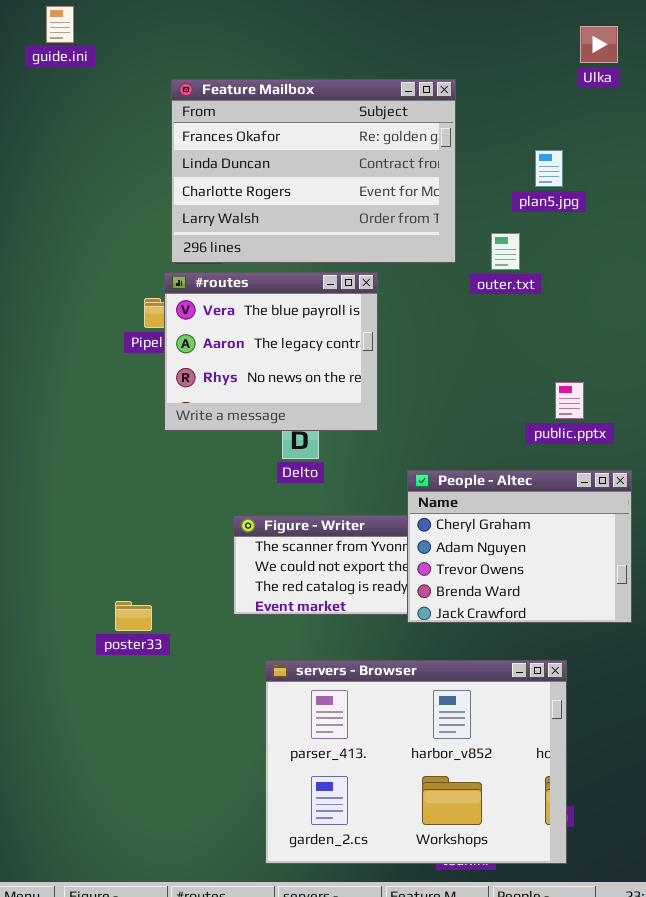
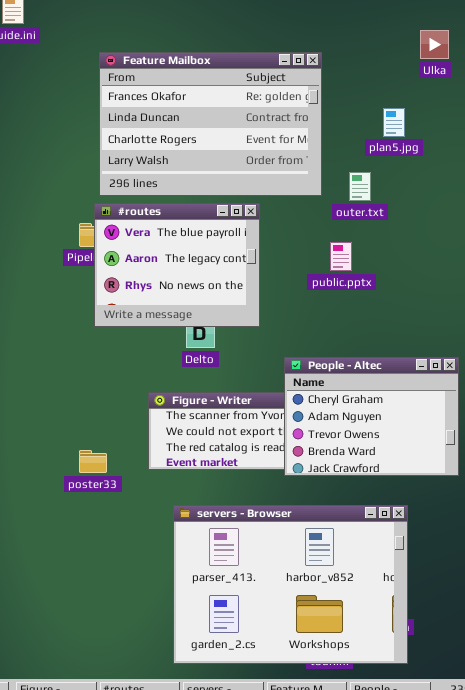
Ulka: [580,26,618,63] -> [420,30,449,59], moved
public.pptx: [555,382,584,419] -> [330,242,352,271], moved
poster33: [115,601,152,631] -> [79,450,107,473], moved

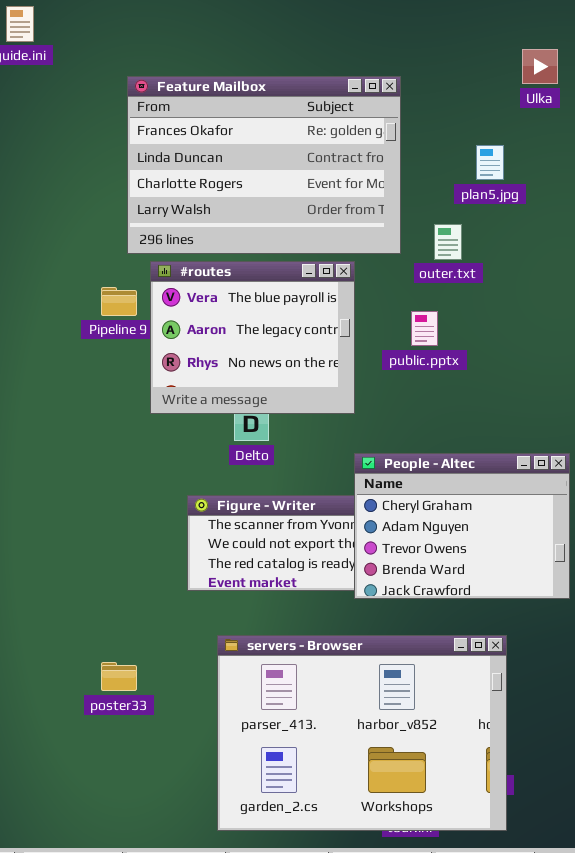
#routes: [94,203,260,327] -> [150,261,355,414], moved
poster33: [79,450,107,473] -> [101,662,137,691], moved

